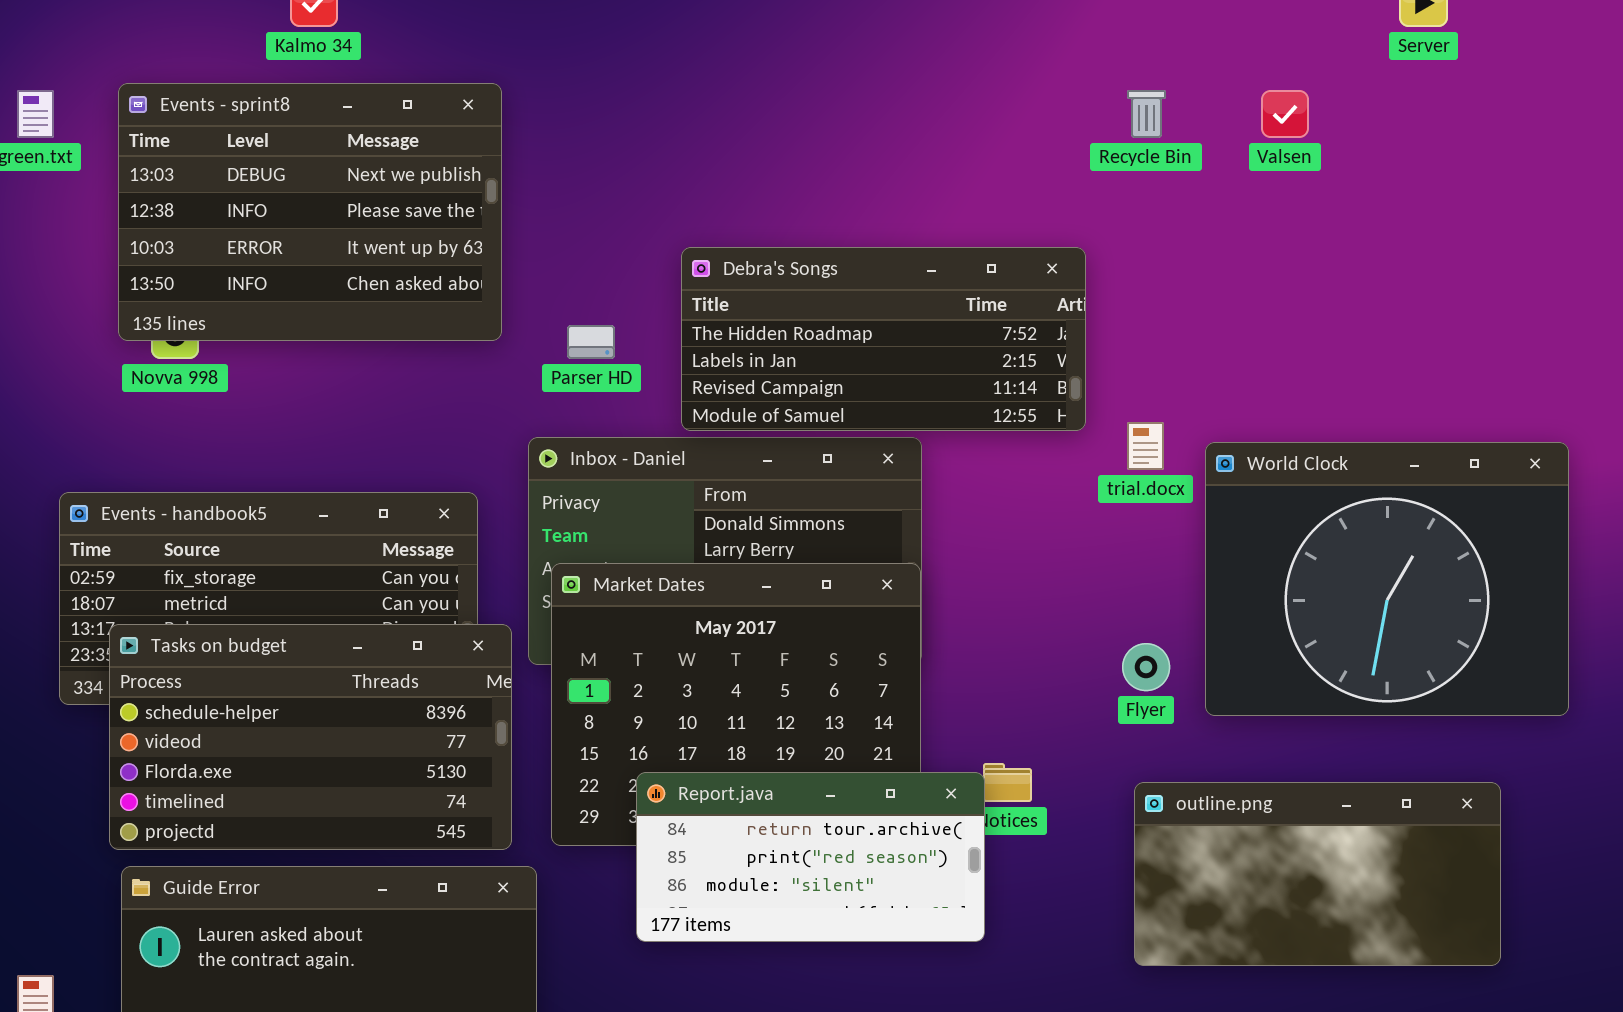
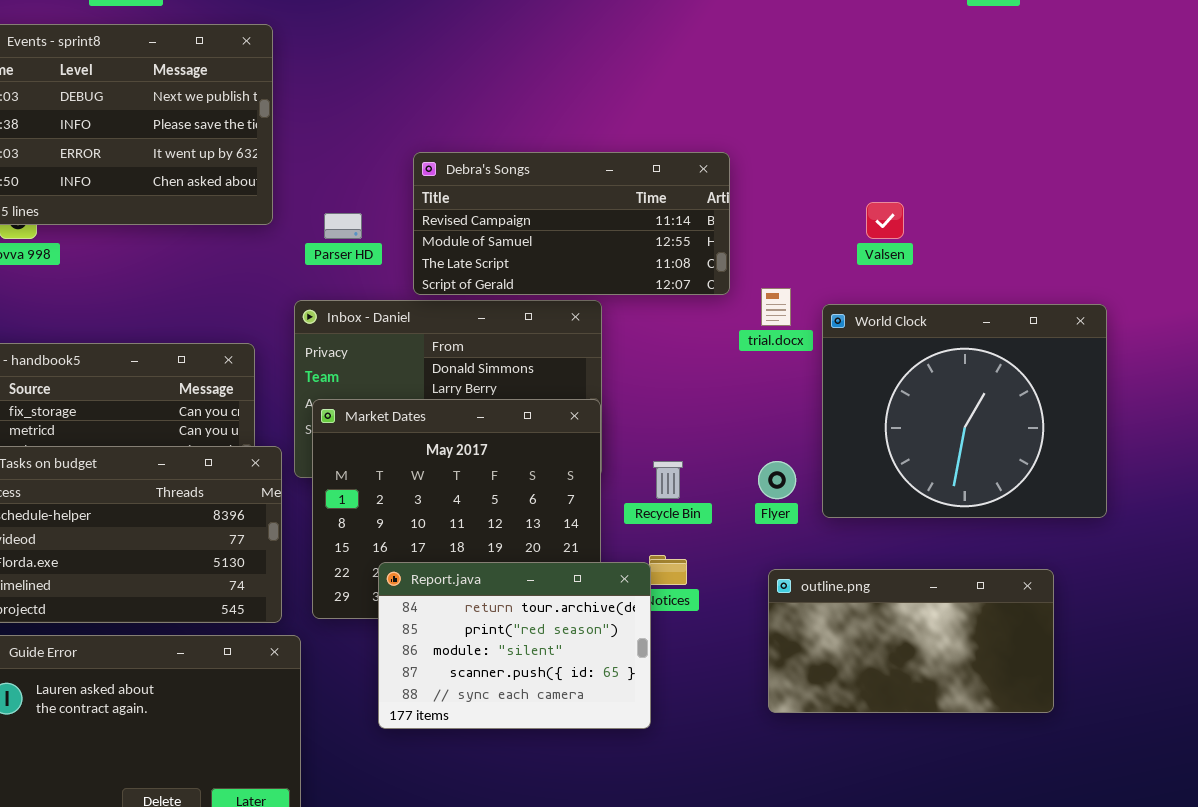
Recycle Bin: [1127,90,1166,138] -> [653,461,683,499], moved
Valsen: [1261,90,1309,138] -> [866,202,904,239], moved
Debra's Songs: [681,247,1086,431] -> [413,152,730,295], scrolled down 2 rows
Report.java: [636,772,985,942] -> [378,562,651,729], resized

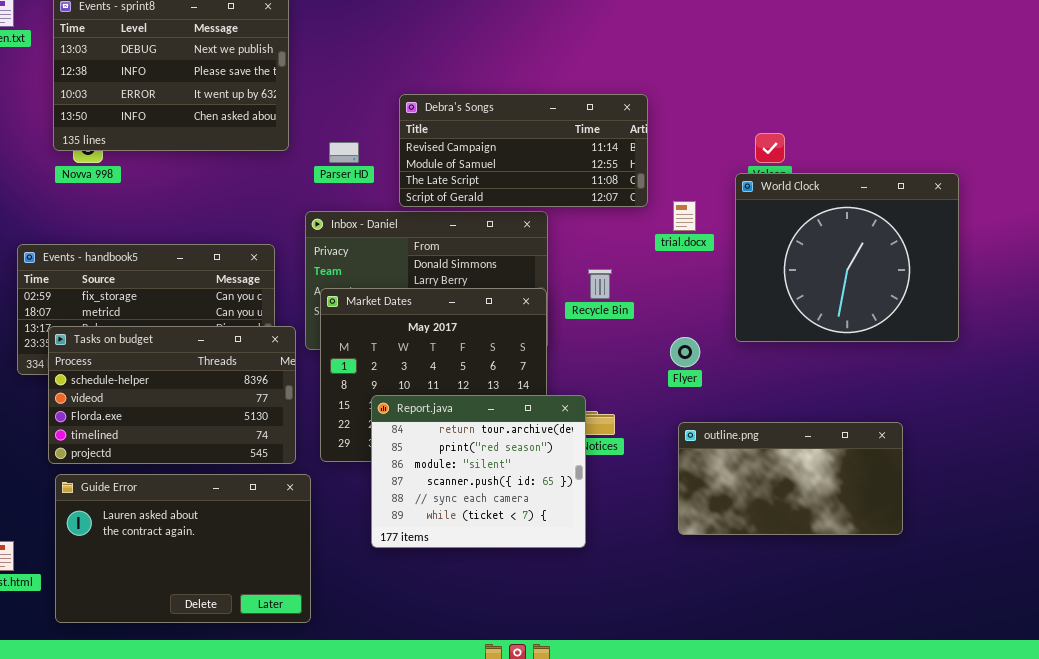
World Clock: [822,304,1107,518] -> [735,173,959,342], moved
Recycle Bin: [653,461,683,499] -> [588,269,612,299], moved
Report.java: [378,562,651,729] -> [371,395,586,548], resized

